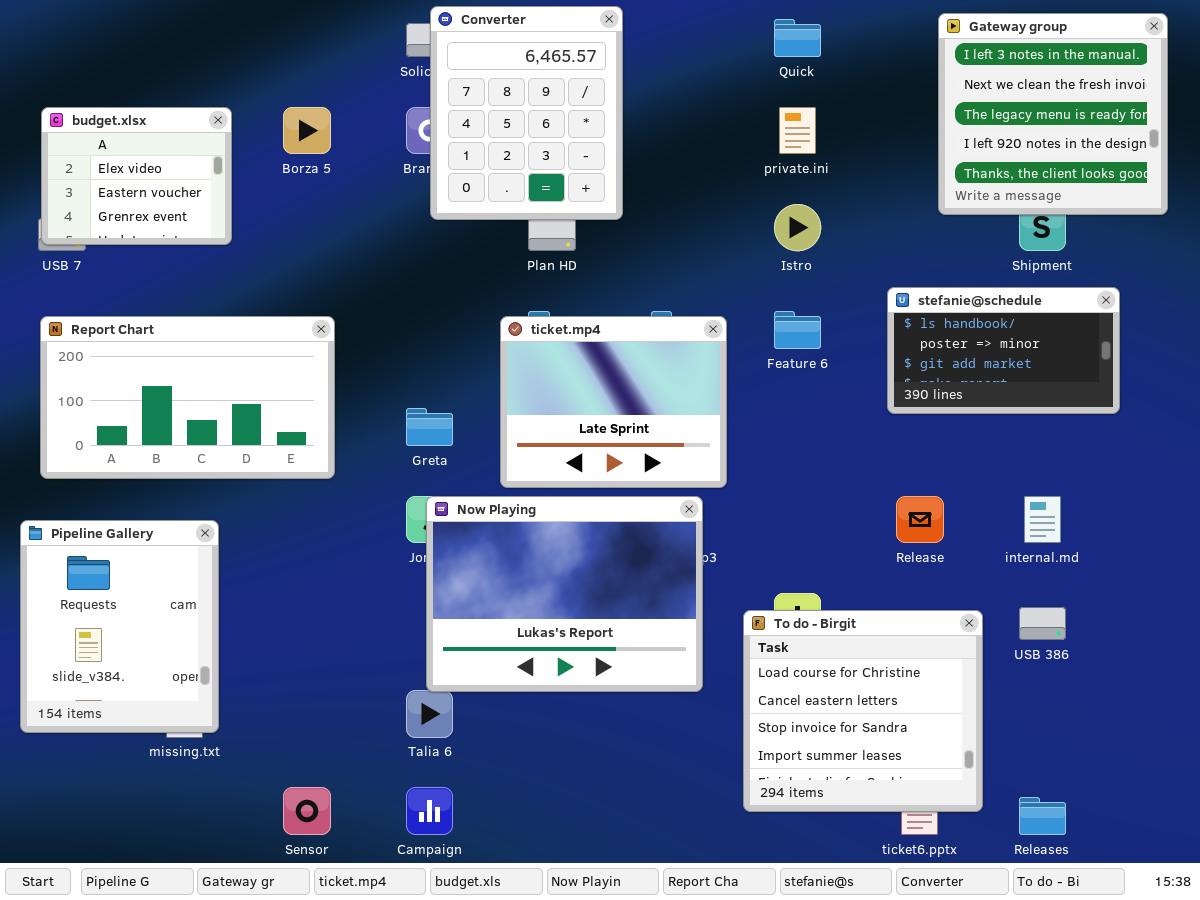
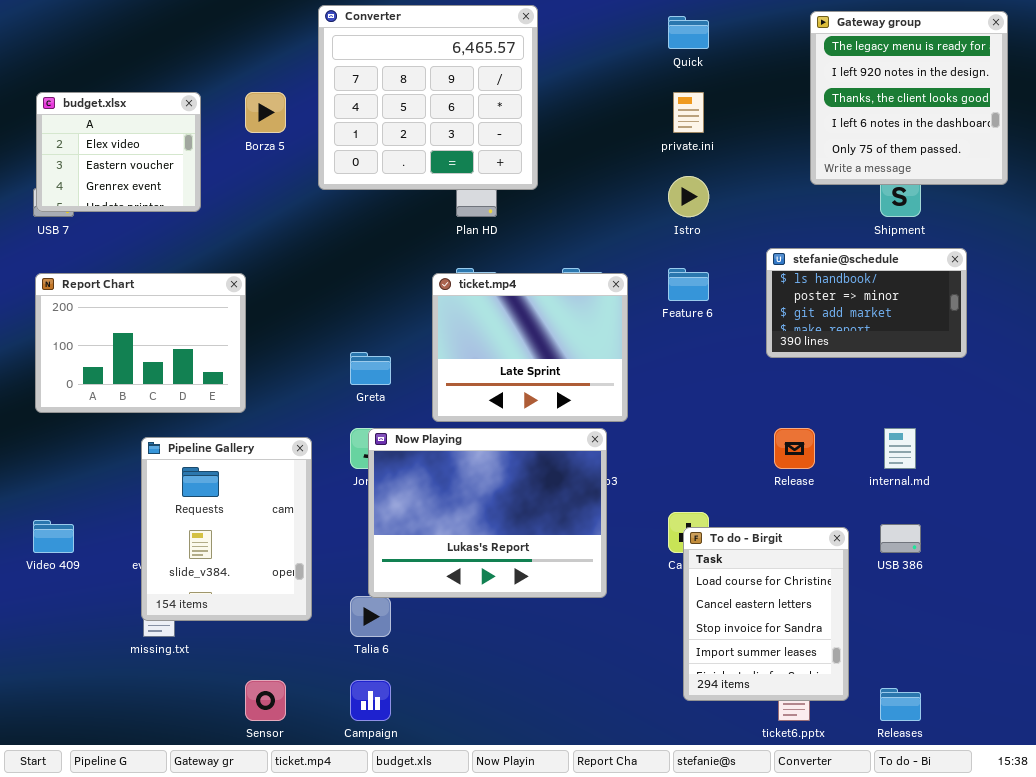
Converter: [430,6,623,220] -> [318,5,538,190], resized
Gateway group: [938,13,1168,215] -> [810,11,1008,185], scrolled down 2 rows
Report Chart: [40,316,335,479] -> [35,273,246,413], resized
Pipeline Gallery: [20,520,219,733] -> [141,437,312,621], moved
To do - Birgit: [743,610,983,812] -> [683,527,849,701], resized

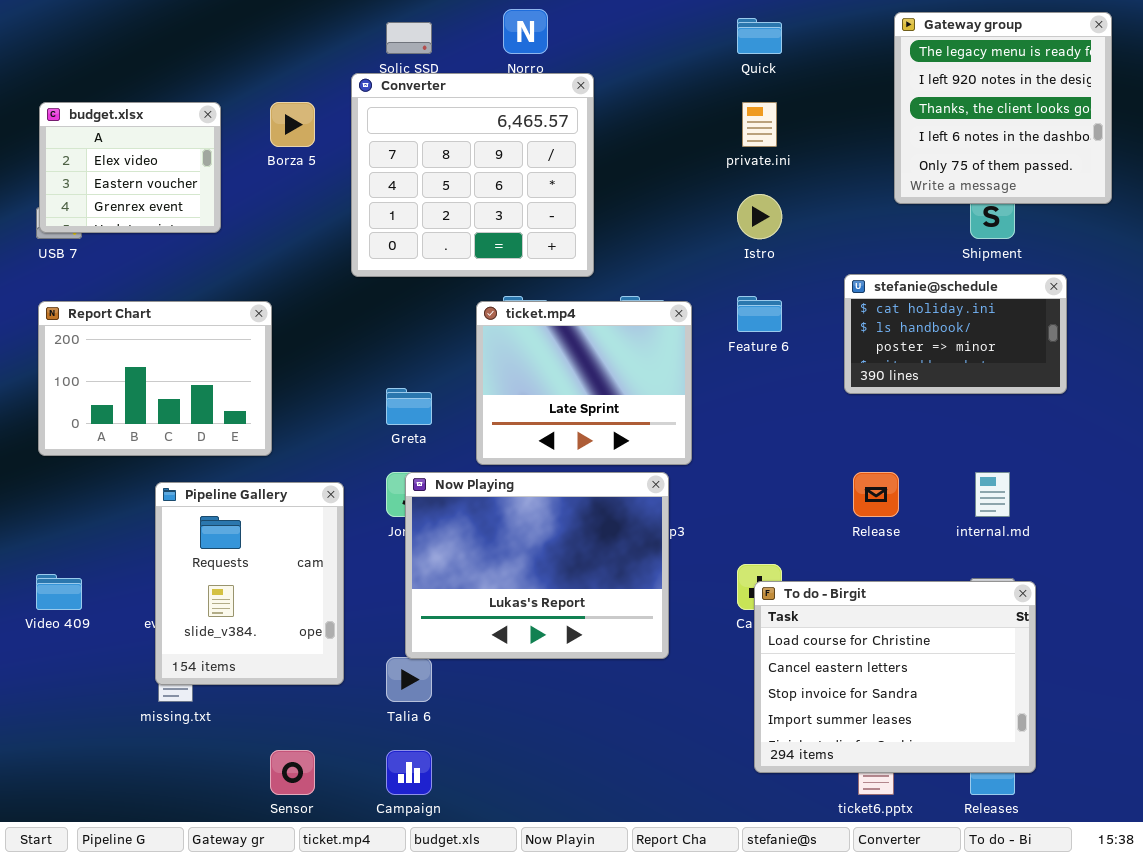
Converter: [318,5,538,190] -> [351,73,594,277], moved
stefanie@schedule: [766,248,967,358] -> [844,274,1067,394], scrolled up 1 row
To do - Birgit: [683,527,849,701] -> [754,581,1036,773], resized

